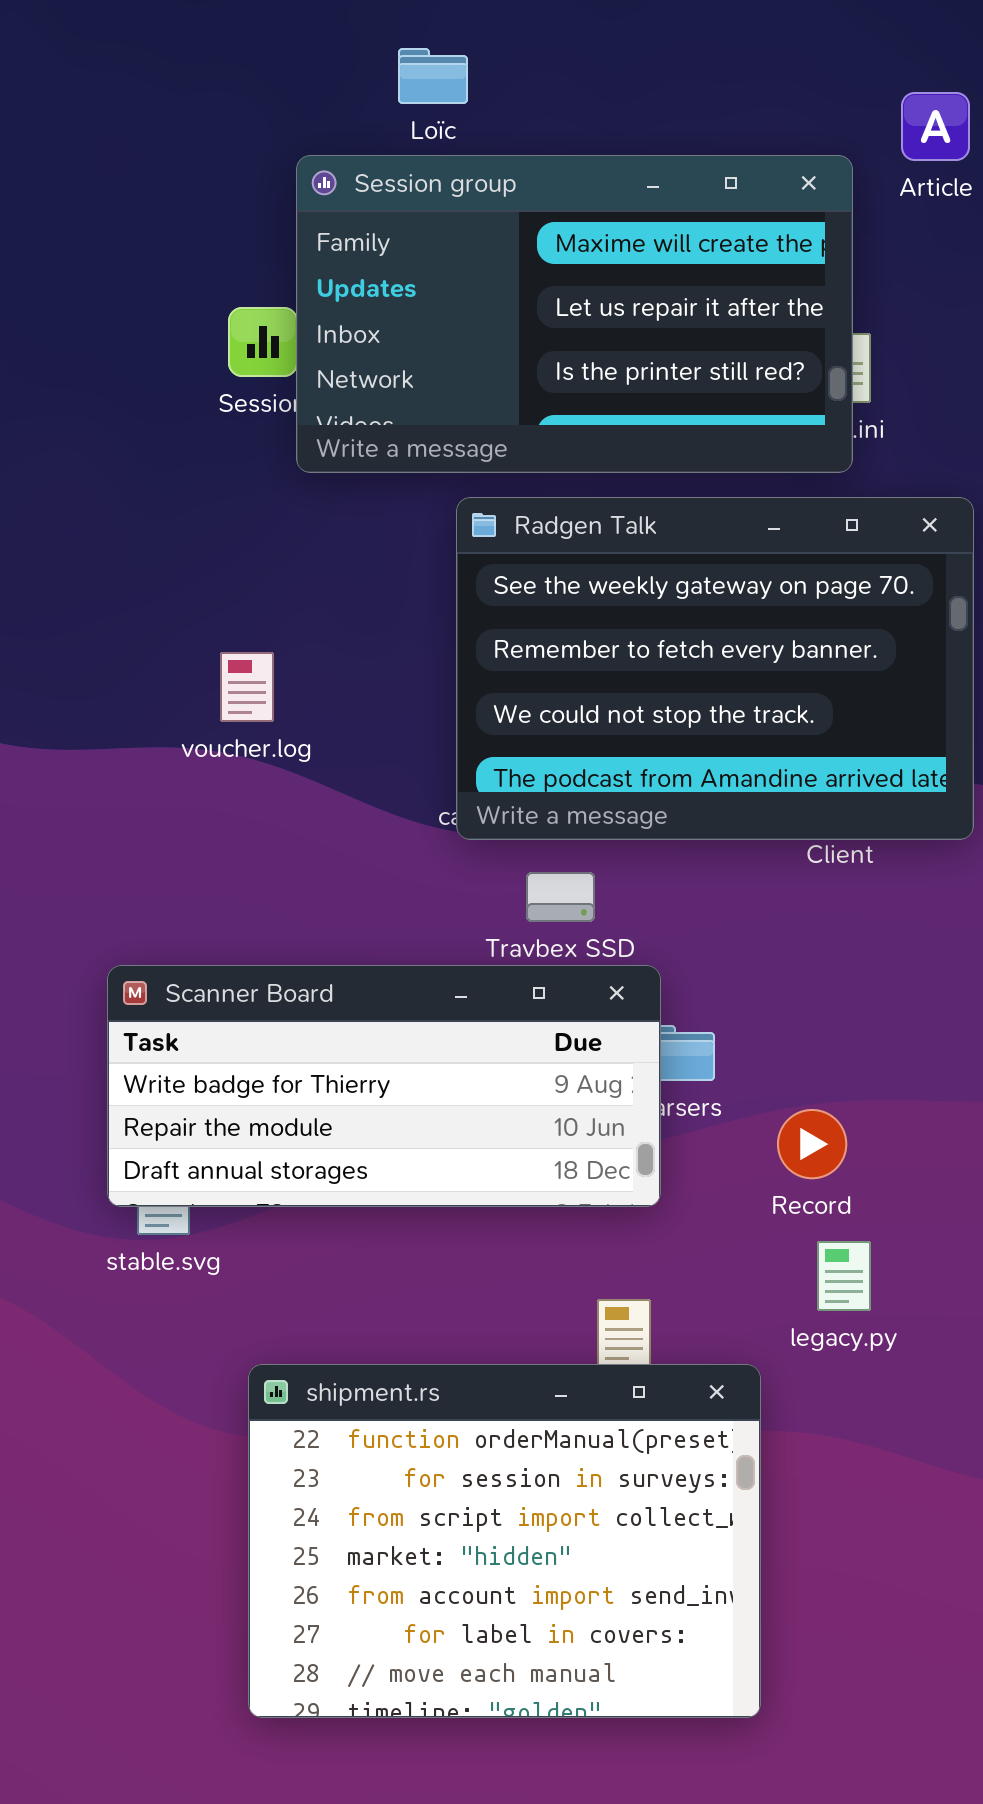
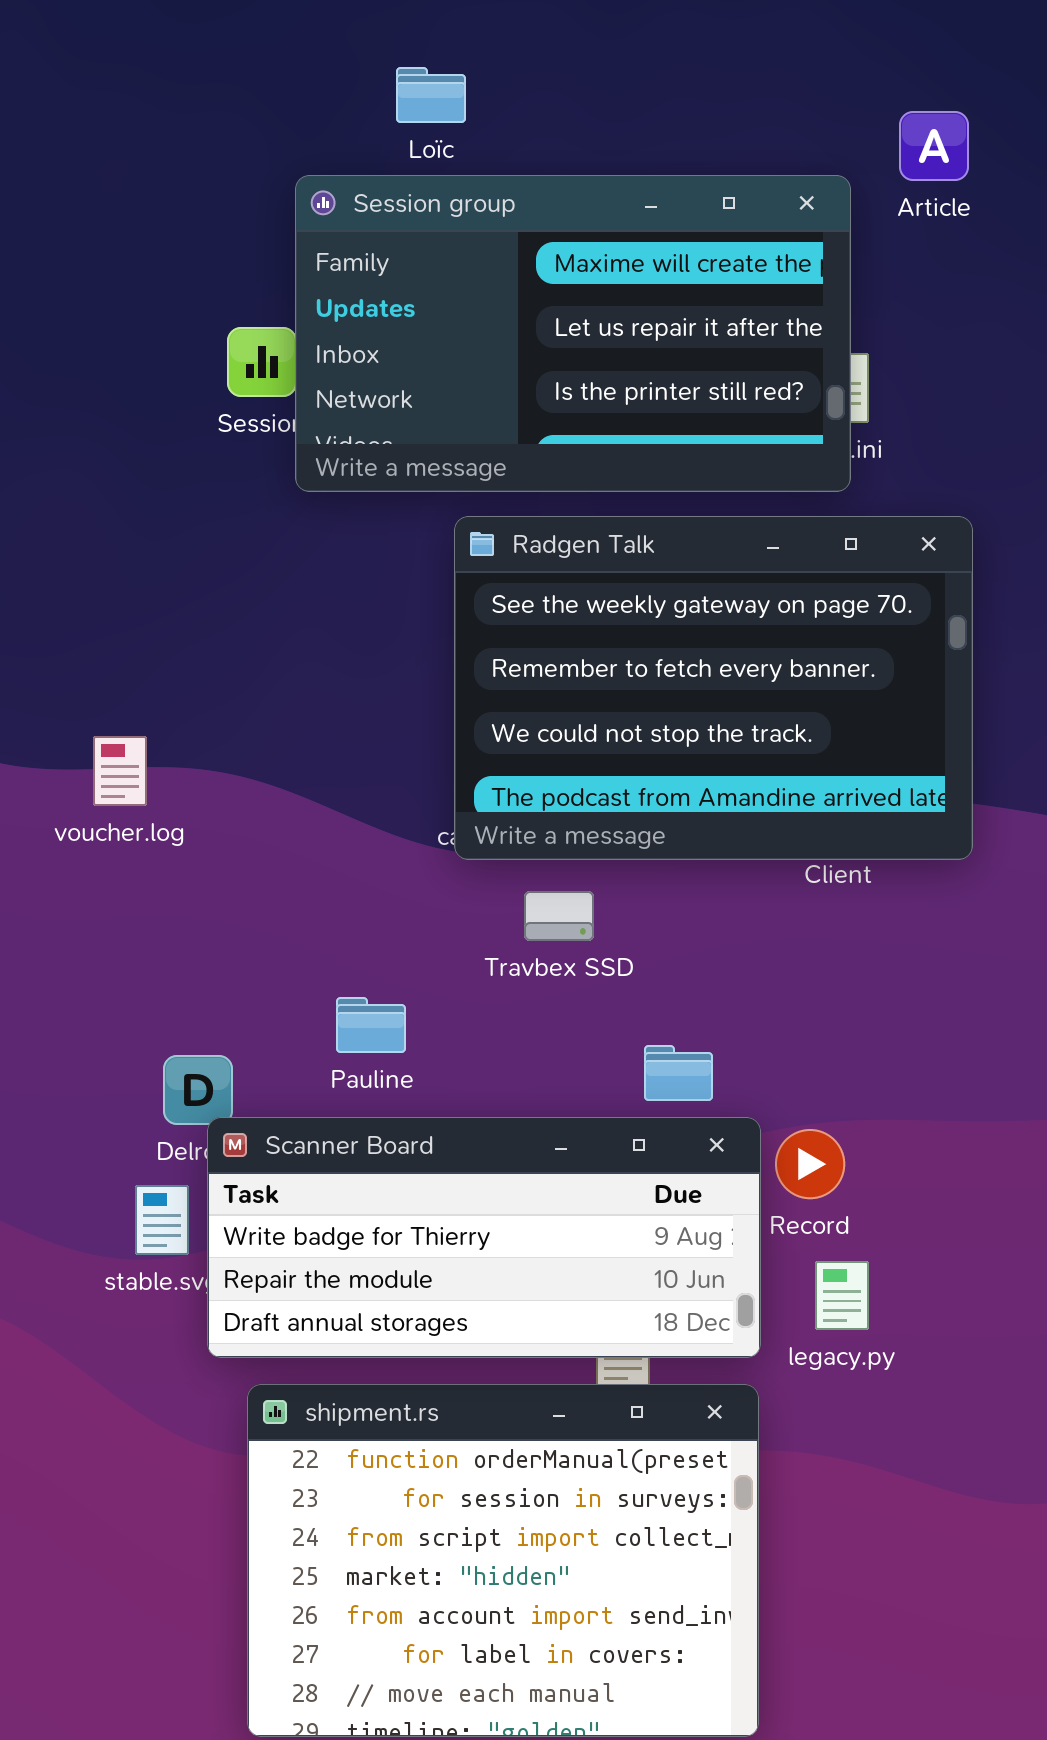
voucher.log: [220,652,274,722] -> [93,736,147,806], moved
Scanner Board: [107,965,661,1207] -> [207,1117,761,1358], moved

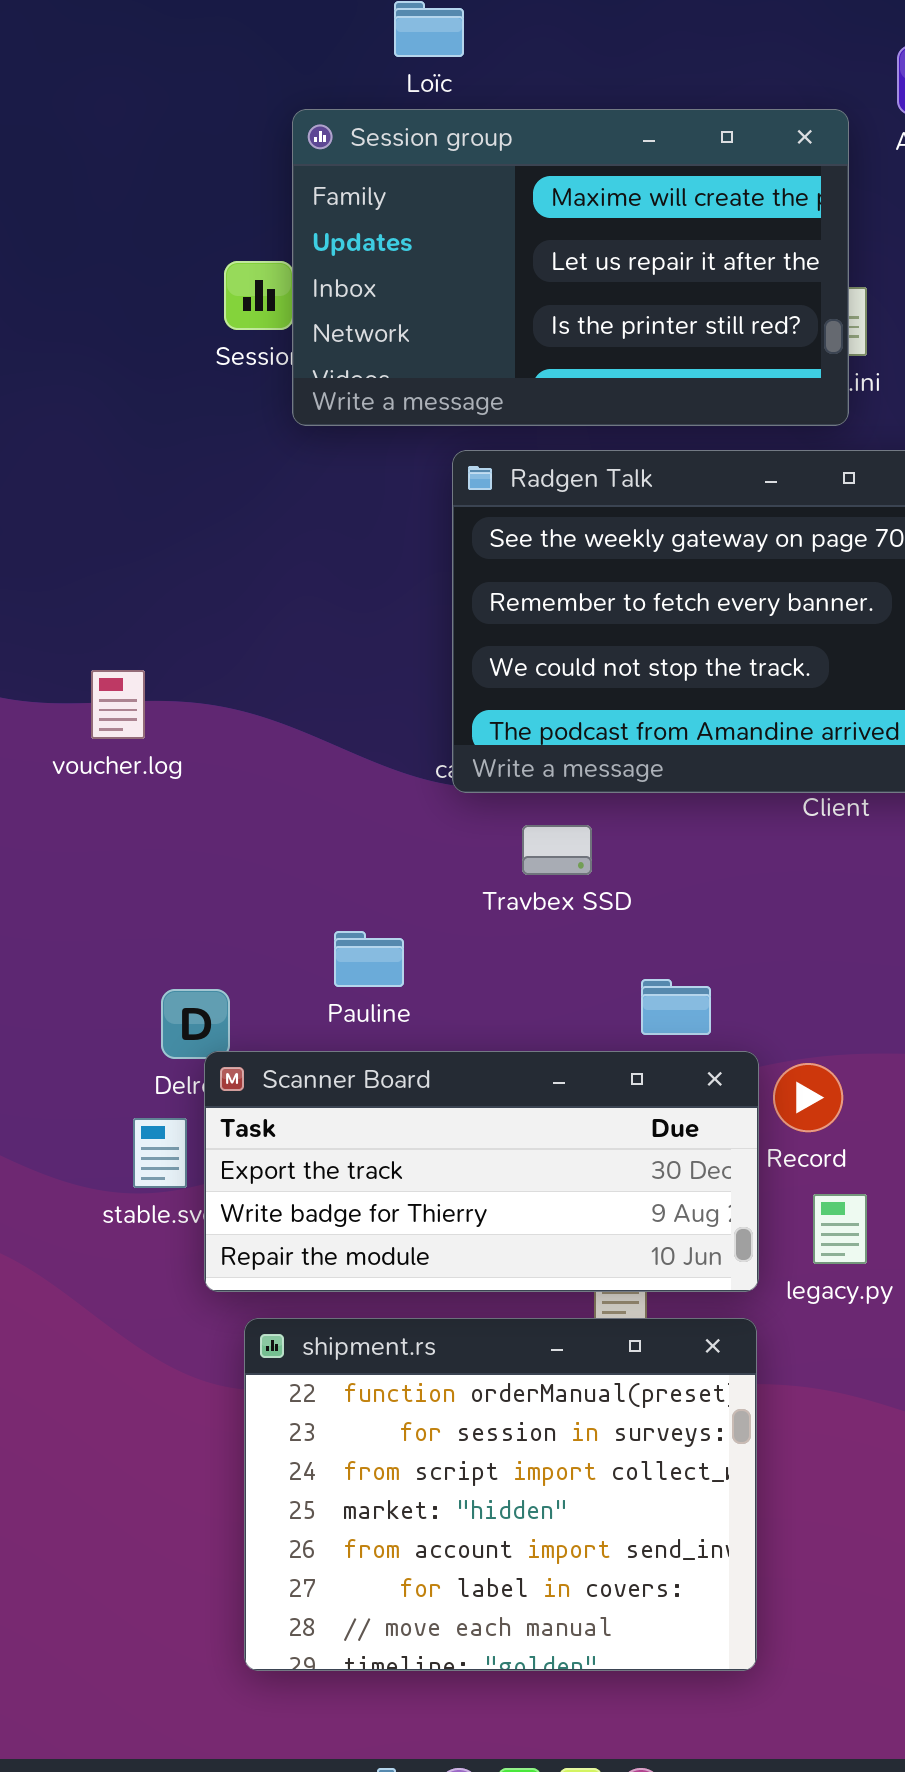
Scanner Board: [207,1117,761,1358] -> [204,1051,759,1292], scrolled up 1 row

